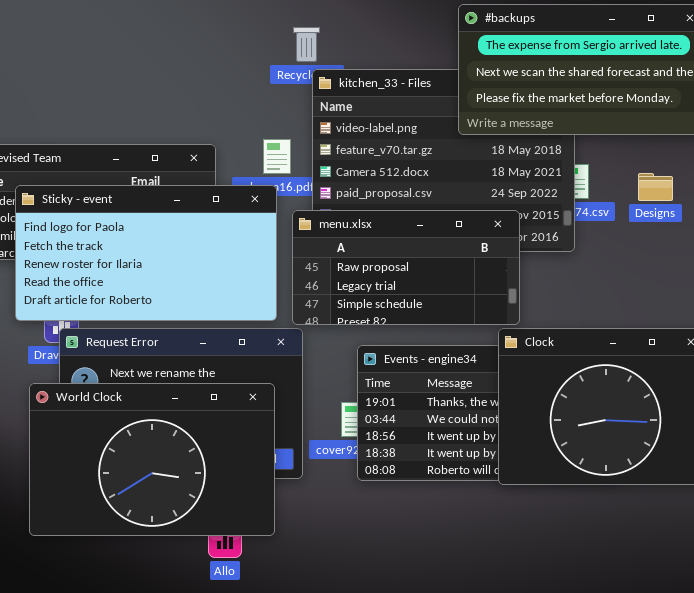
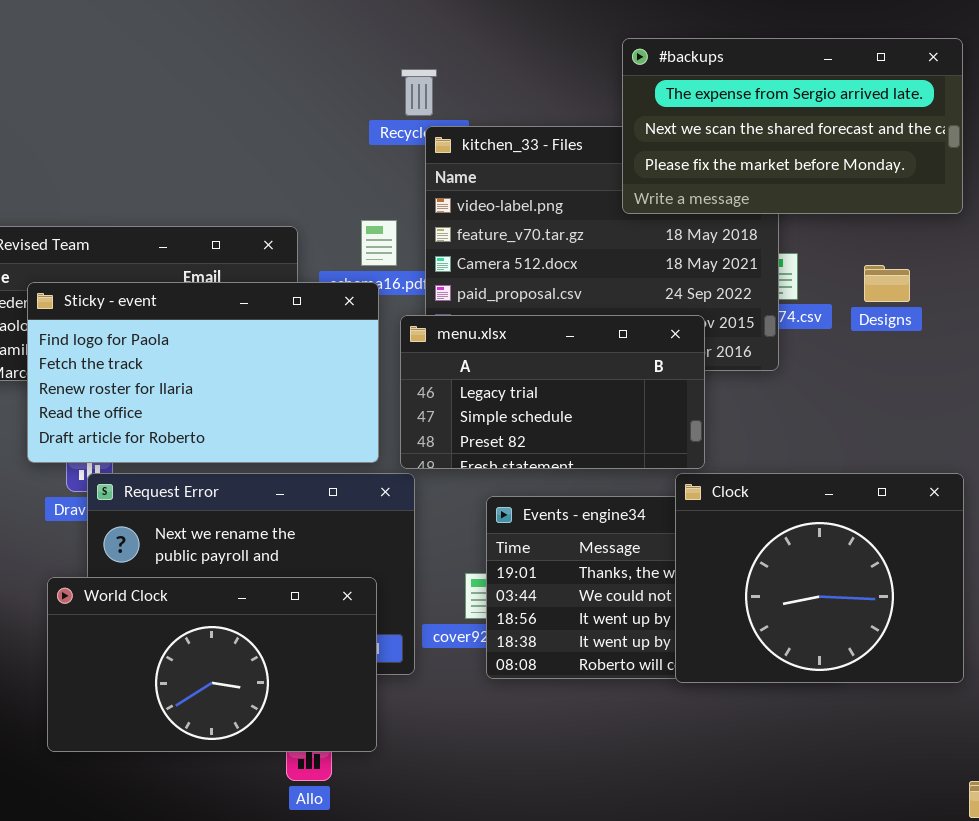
menu.xlsx: [292,210,520,325] -> [400,315,705,469], scrolled down 1 row
World Clock: [29,383,275,536] -> [47,577,377,752], resized

